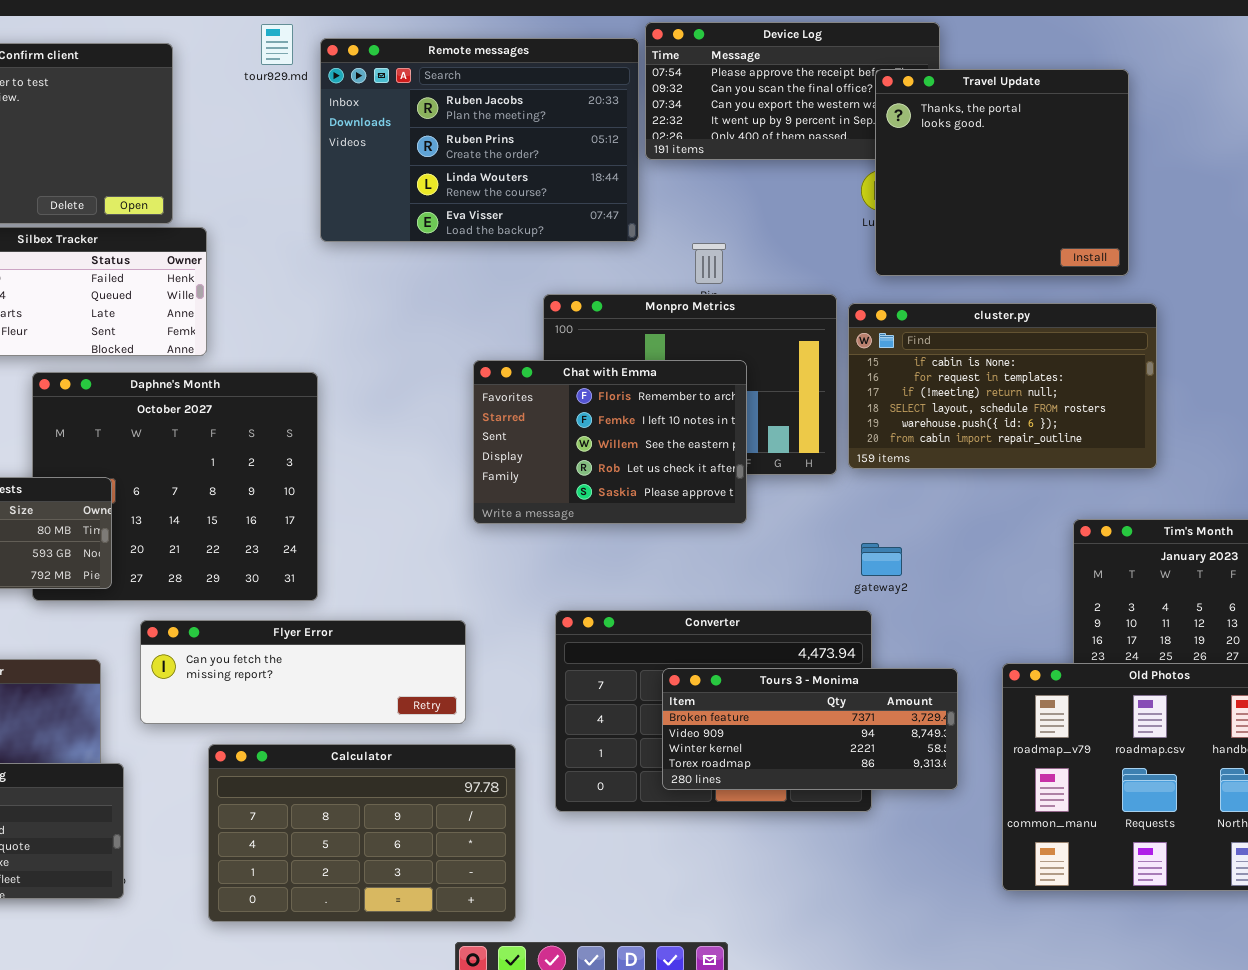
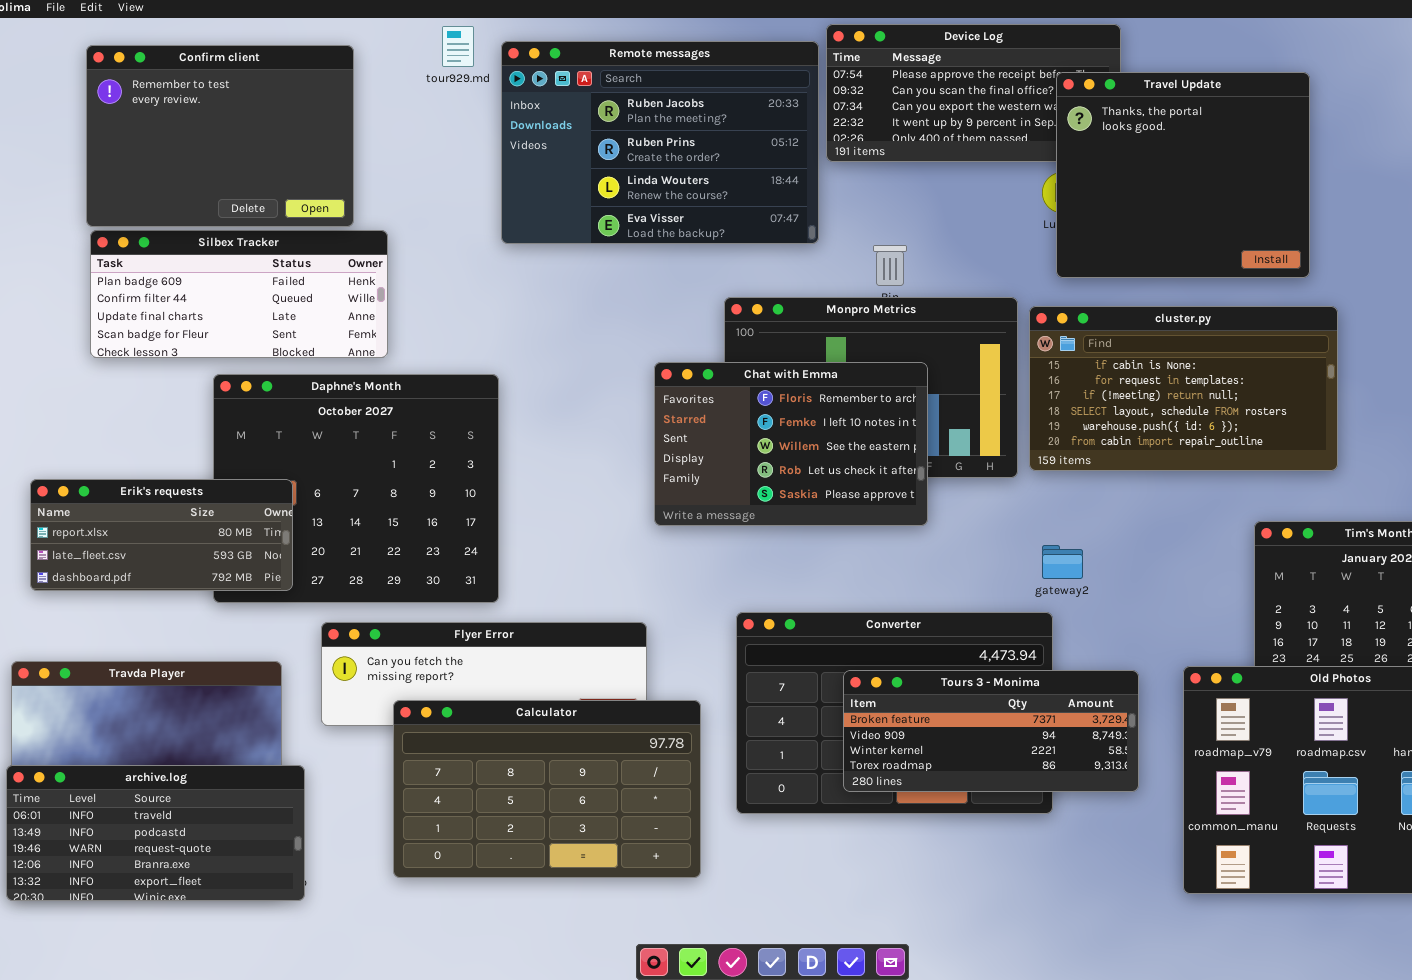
Calculator: [208,744,516,922] -> [393,700,701,878], moved

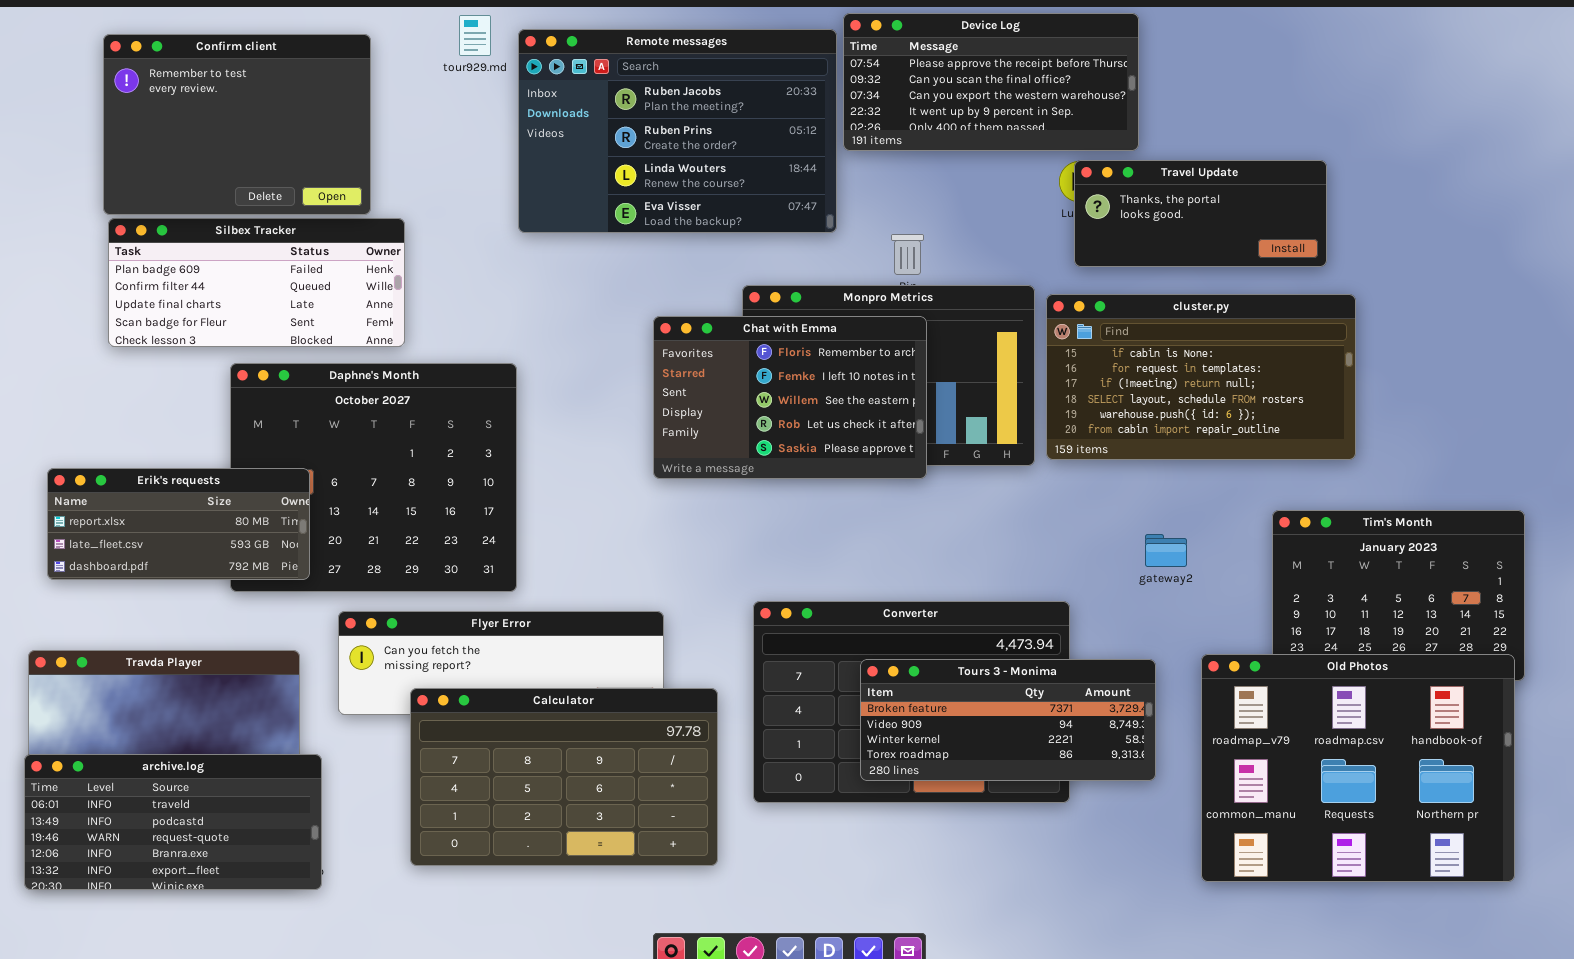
Travel Update: [1056,72,1310,278] -> [1074,160,1327,267], resized
Chat with Emma: [654,362,928,526] -> [653,316,927,479], moved
gateway2: [1042,545,1083,579] -> [1145,534,1187,567], moved

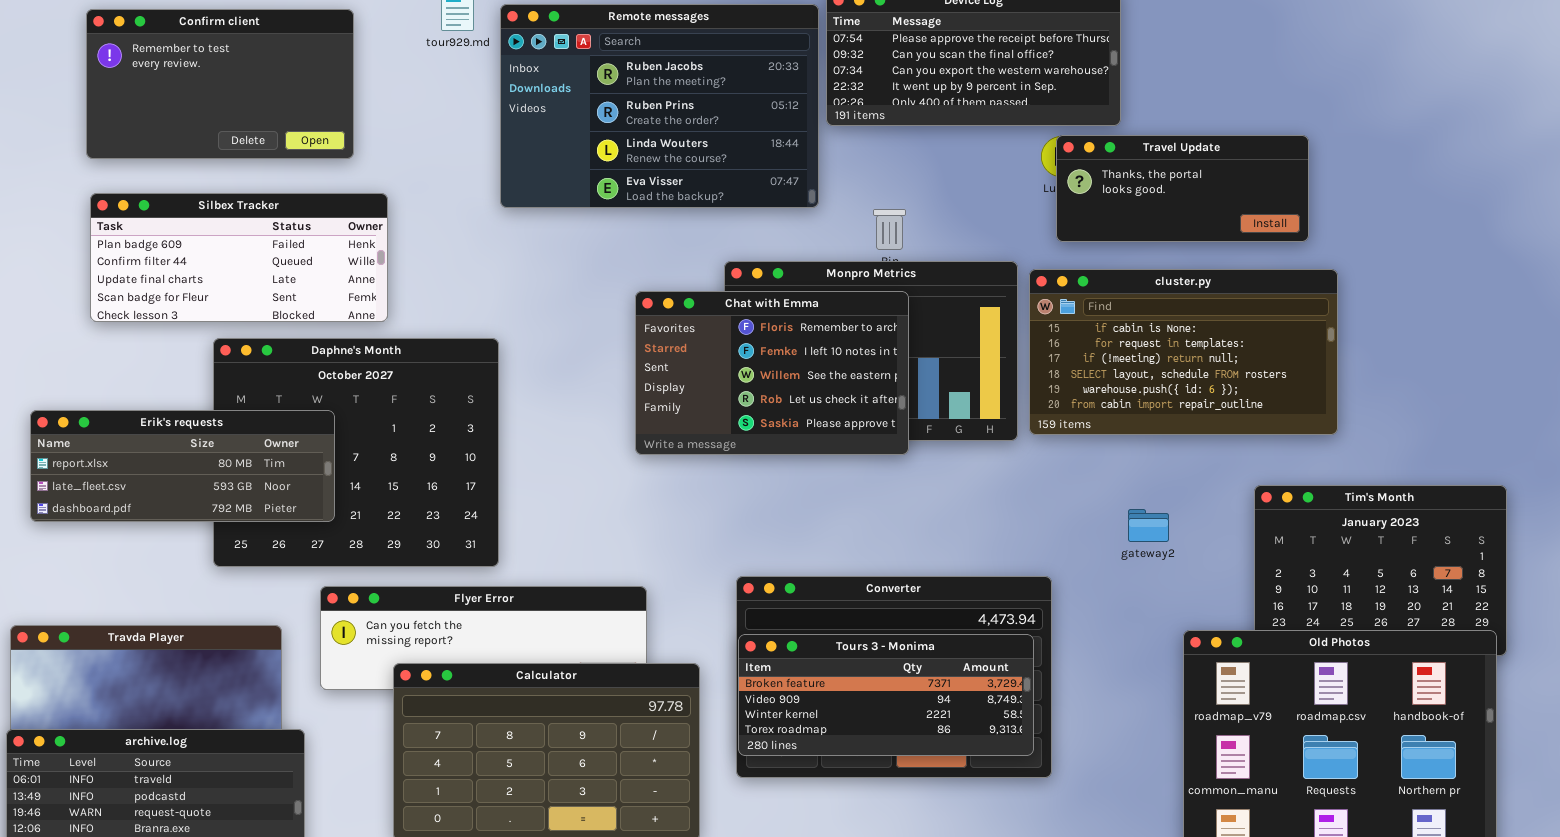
Confirm client: [103,34,371,215] -> [86,9,354,159], resized
Erik's requests: [47,468,310,580] -> [30,410,335,522], moved, resized
Tours 3 - Monima: [860,659,1156,781] -> [738,634,1034,756], moved

